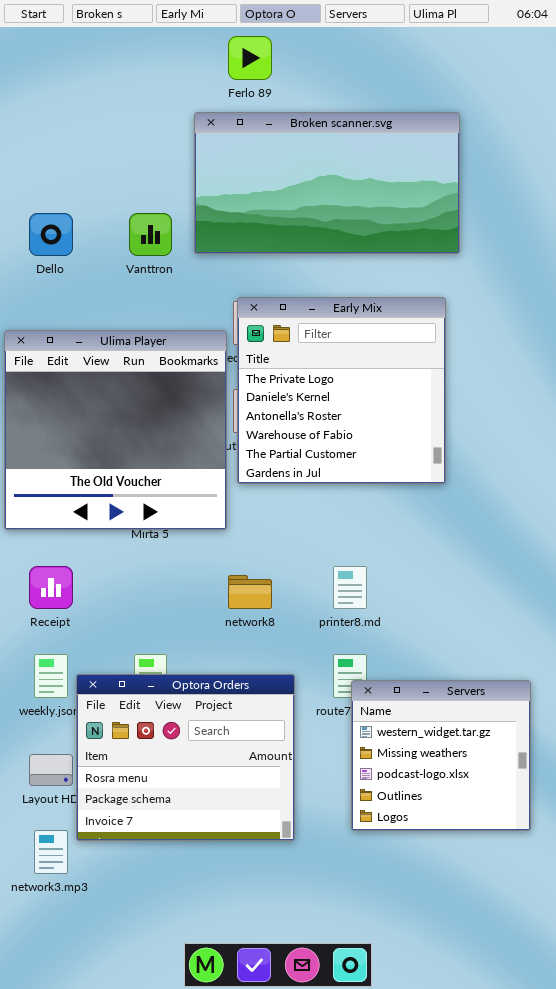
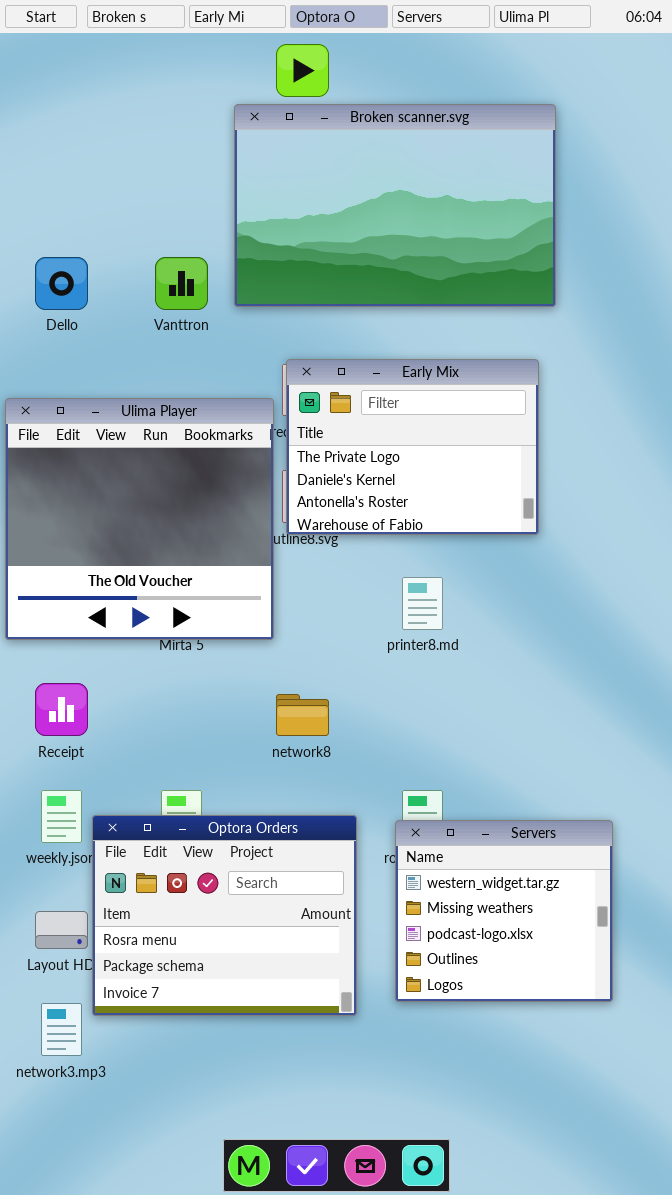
Broken scanner.svg: [194,112,460,254] -> [234,104,556,307], resized
Early Mix: [237,297,446,484] -> [286,359,539,535], resized
printer8.md: [333,566,367,609] -> [402,577,443,630], moved
Servers: [351,680,531,831] -> [395,820,613,1002], moved

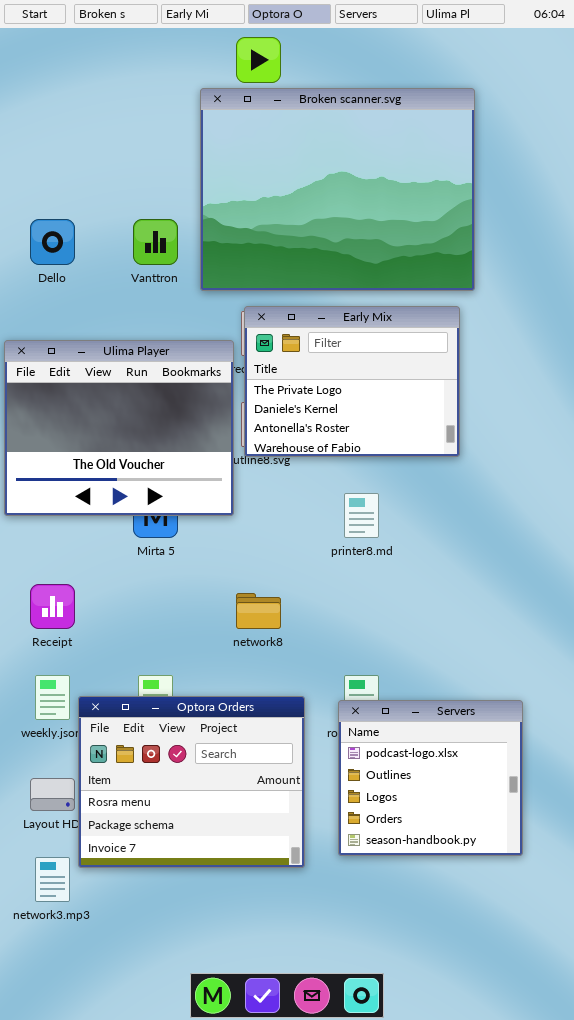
Broken scanner.svg: [234,104,556,307] -> [200,88,475,291], resized
Ulima Player: [5,398,274,640] -> [4,340,234,516], resized
Servers: [395,820,613,1002] -> [338,700,523,856], scrolled down 2 rows

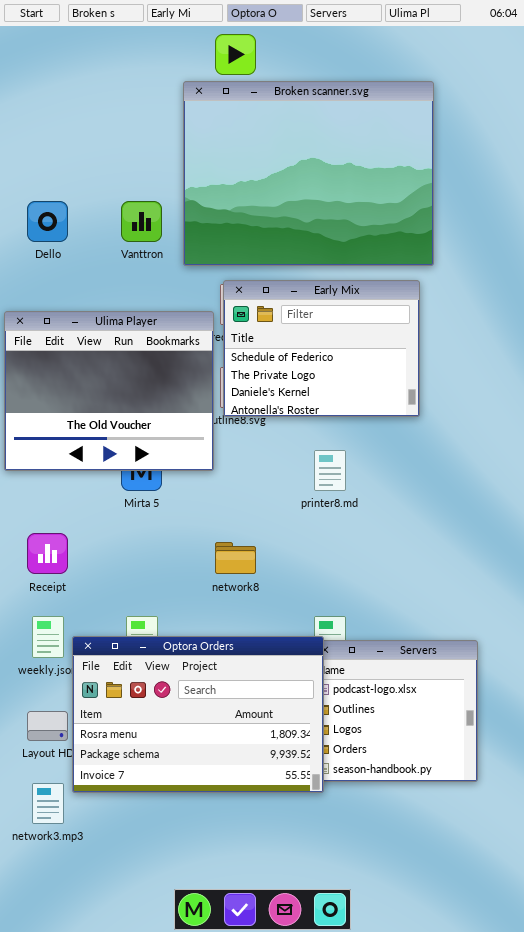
Early Mix: [244,306,460,457] -> [223,280,420,417], scrolled up 1 row
Optora Orders: [78,696,305,868] -> [72,636,324,793], resized

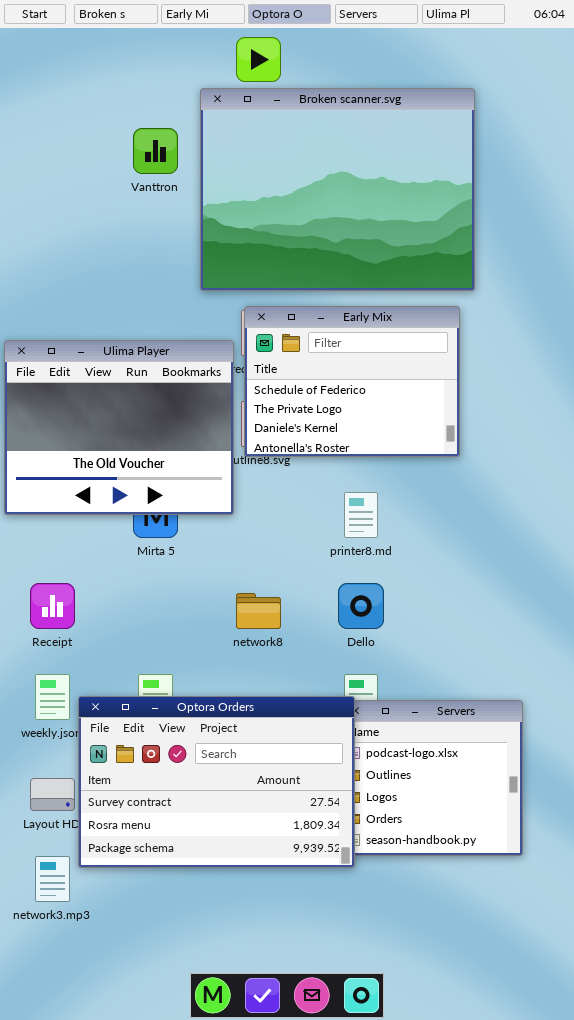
Dello: [27,201,68,242] -> [338,583,384,629], moved
Vanttron: [121,201,162,242] -> [133,128,178,174], moved
Optora Orders: [72,636,324,793] -> [78,696,355,868], scrolled up 1 row

